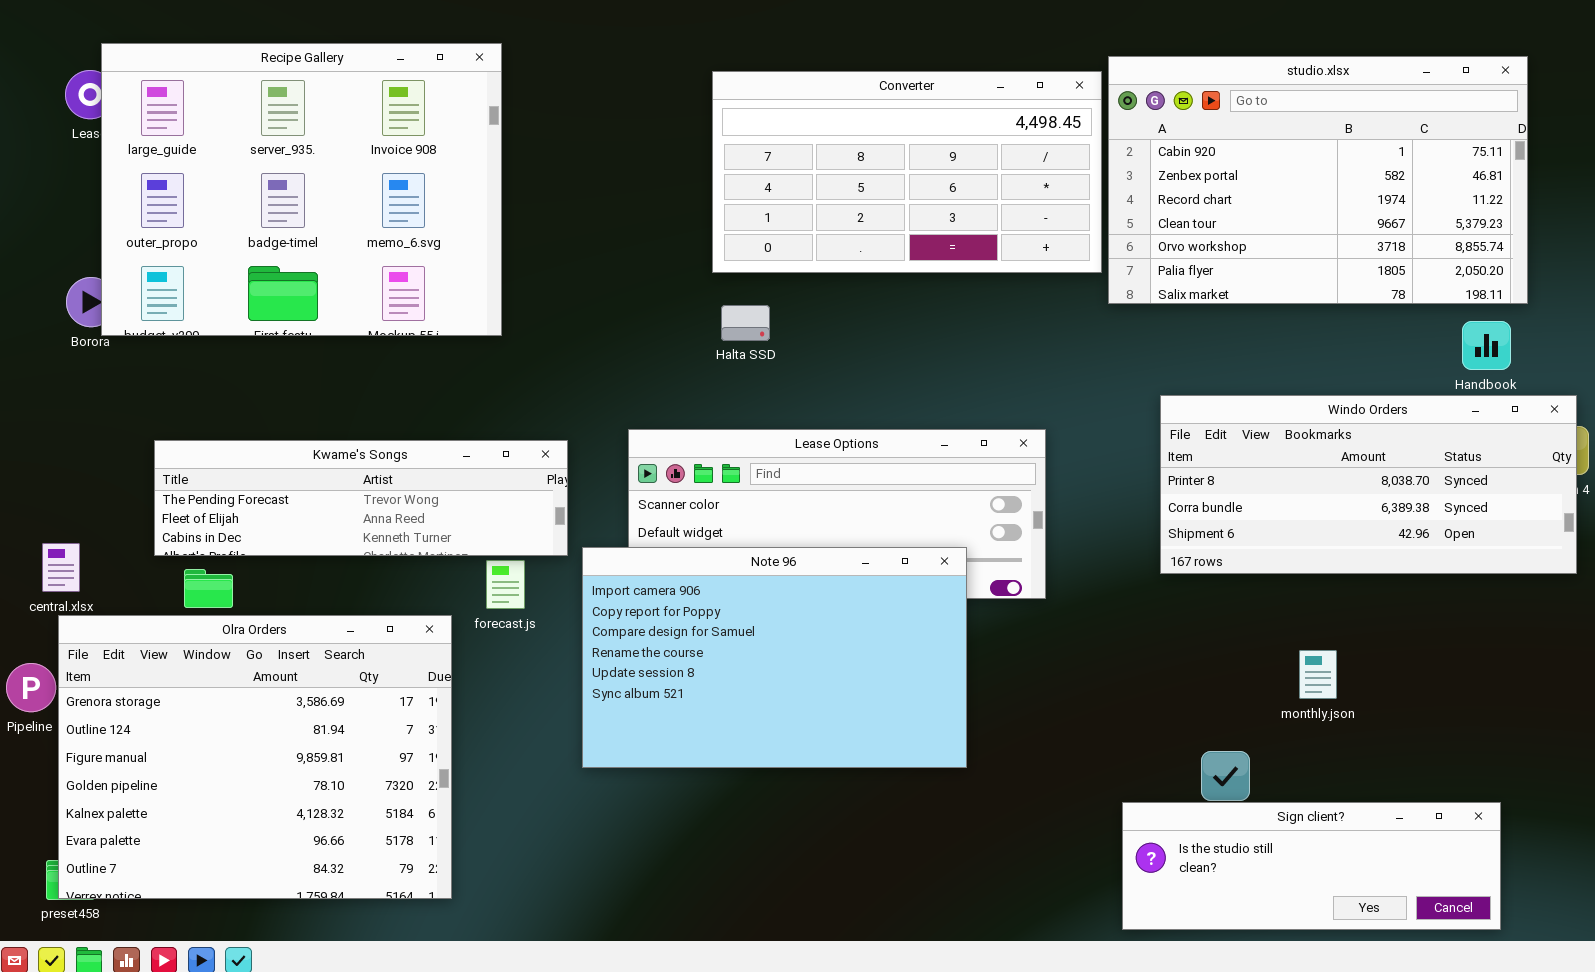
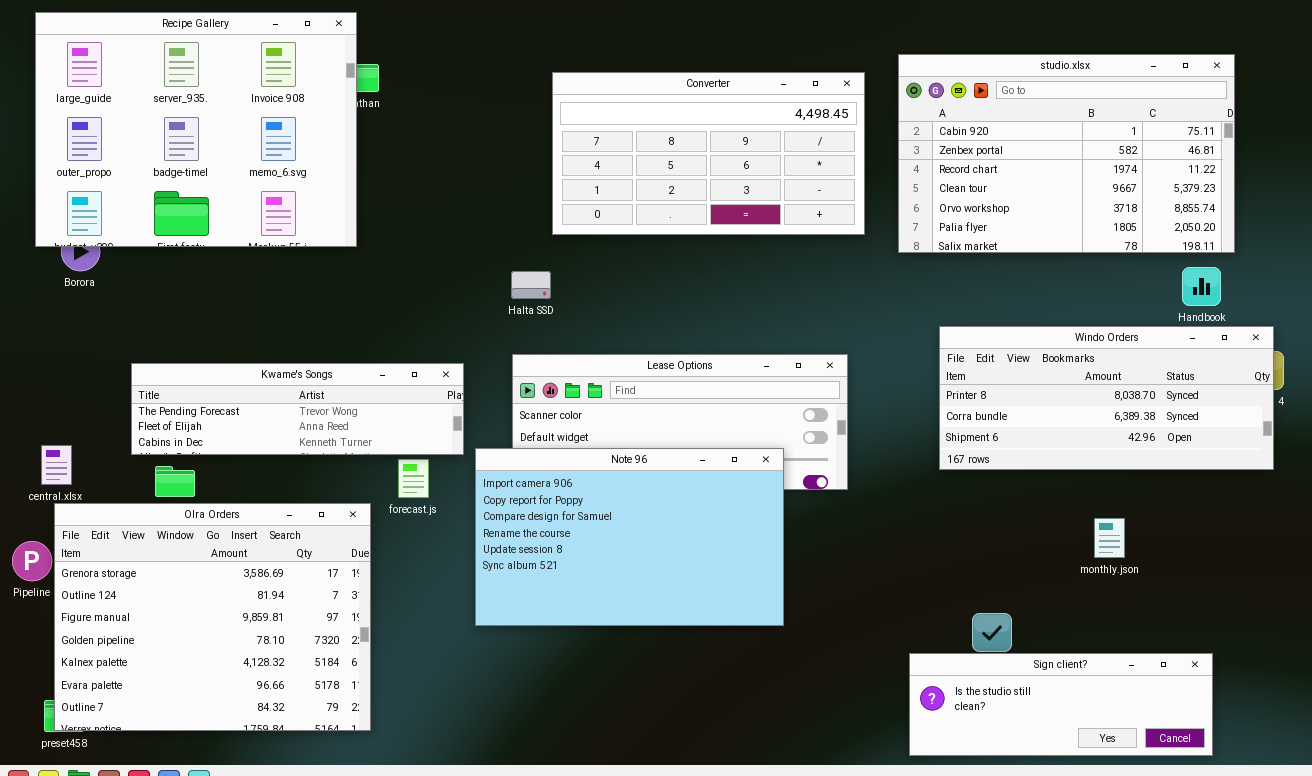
Recipe Gallery: [101,43,502,336] -> [35,12,357,247], moved
Converter: [712,71,1102,273] -> [552,72,865,235], moved
Halta SSD: [721,305,770,341] -> [511,271,551,299], moved
monthly.json: [1299,650,1337,699] -> [1094,518,1125,558], moved

